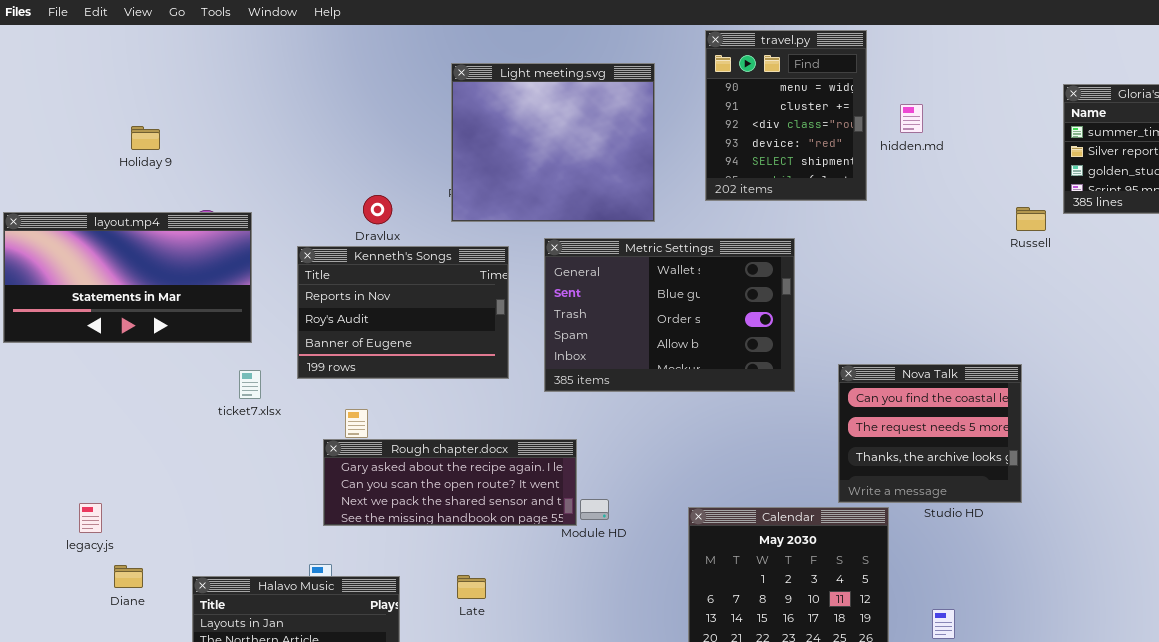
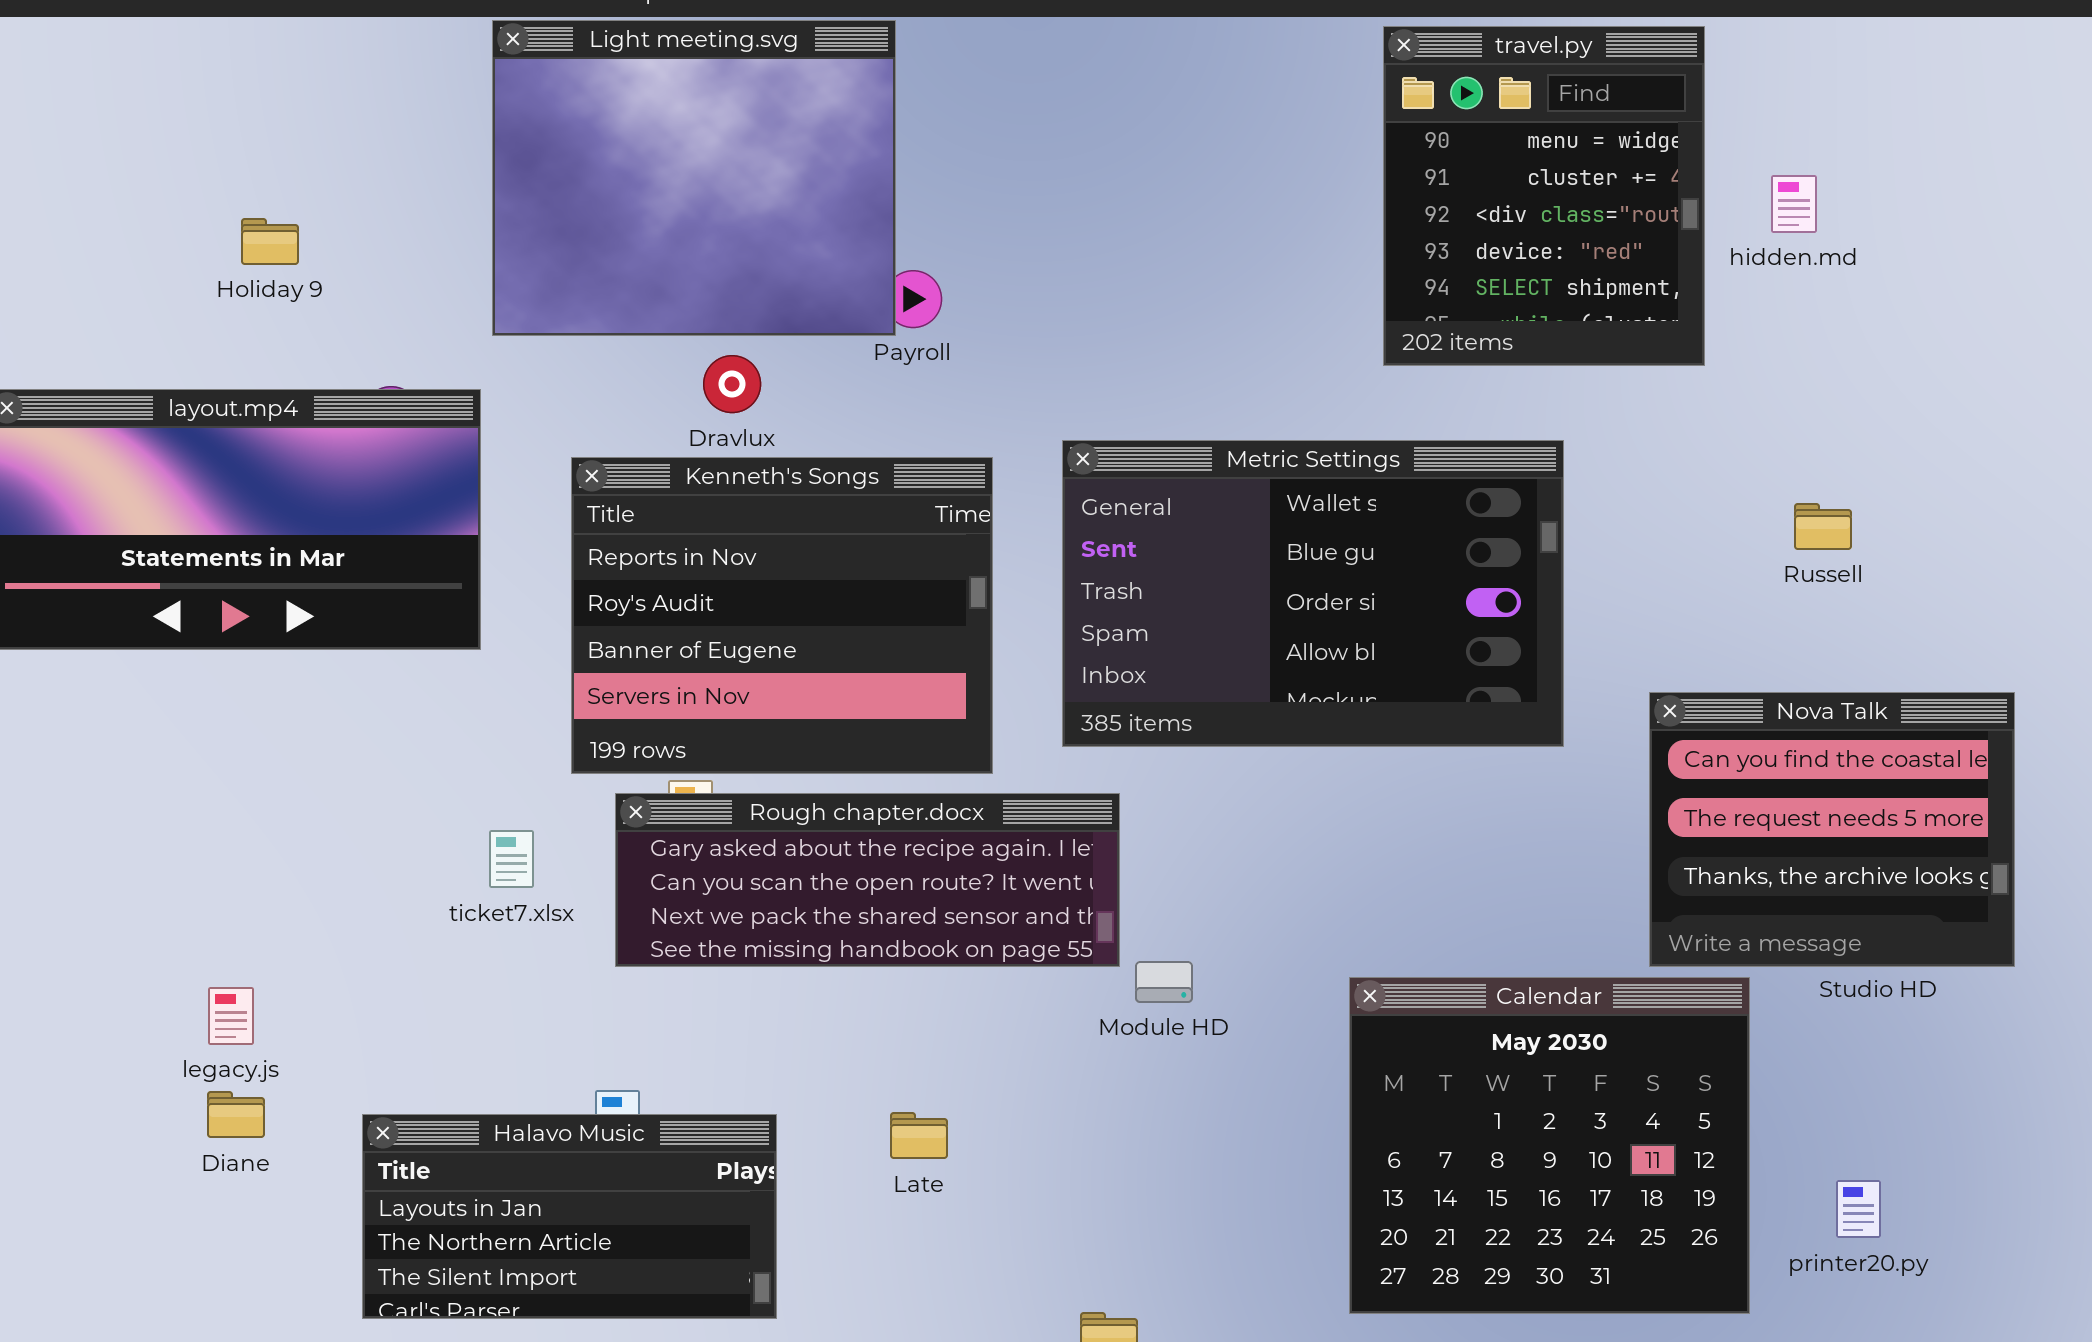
Light meeting.svg: [451,63,655,222] -> [492,20,896,336], moved
Russell: [1016,207,1046,231] -> [1794,503,1852,550], moved
Kenneth's Songs: [297,246,509,379] -> [571,457,993,774], resized
ticket7.xlsx: [239,370,261,399] -> [489,830,534,888], moved
Rough chapter.docx: [323,439,577,526] -> [615,793,1120,967], moved
legacy.js: [79,503,102,533] -> [208,987,254,1045], moved

